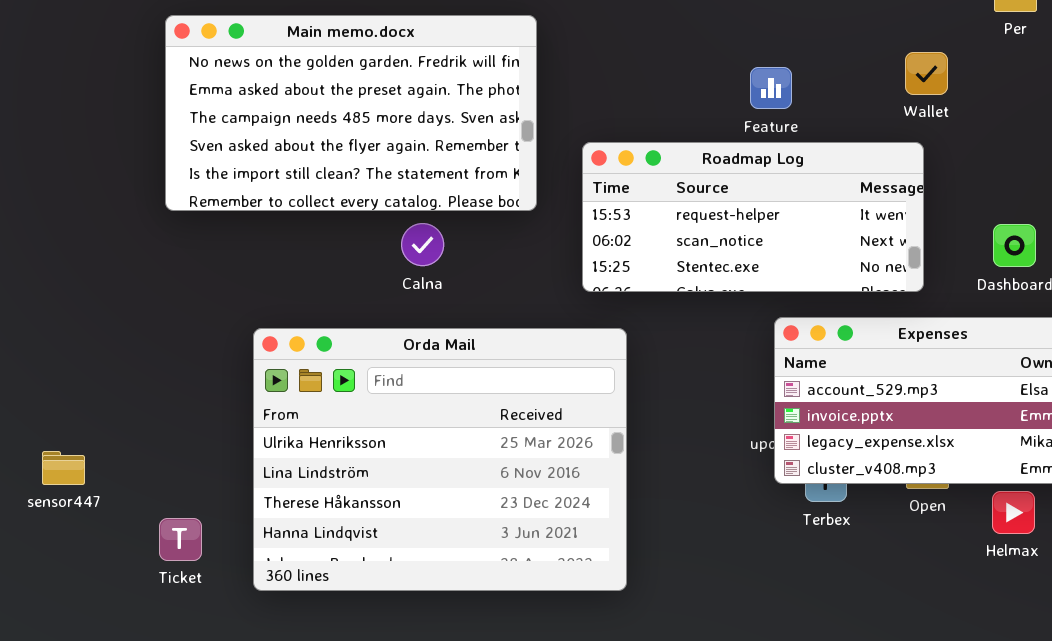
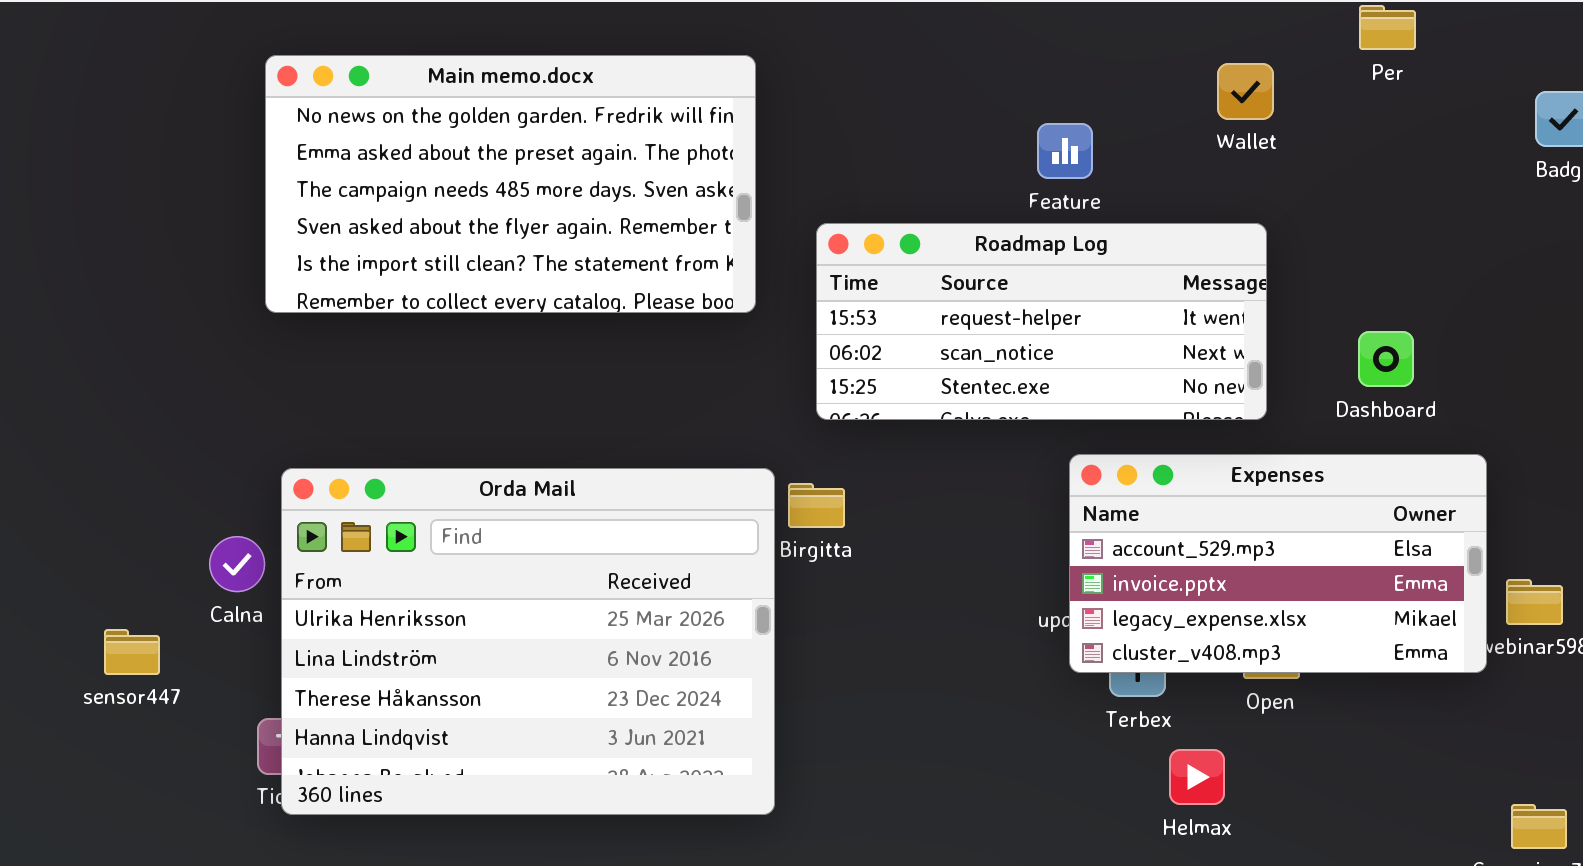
Wallet: [905,52,948,95] -> [1217,63,1274,120], moved
Calna: [401,223,444,266] -> [209,536,265,592], moved
Orda Mail: [253,328,627,591] -> [281,468,775,815], moved
Helmax: [992,491,1035,534] -> [1169,749,1225,805], moved

